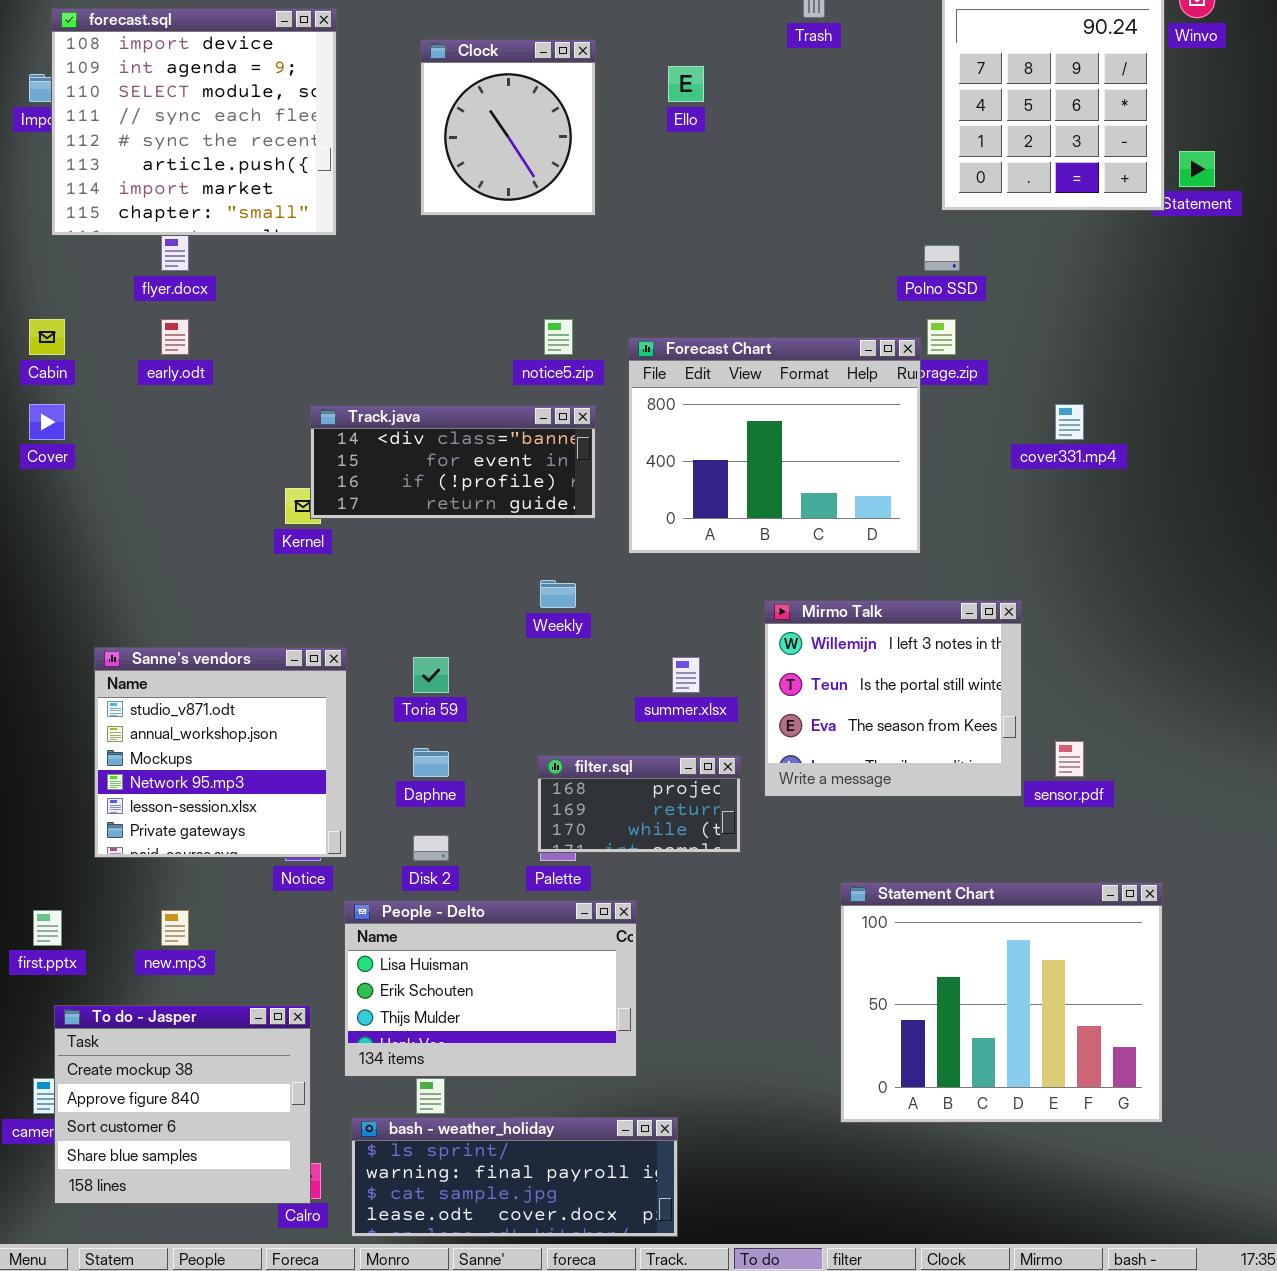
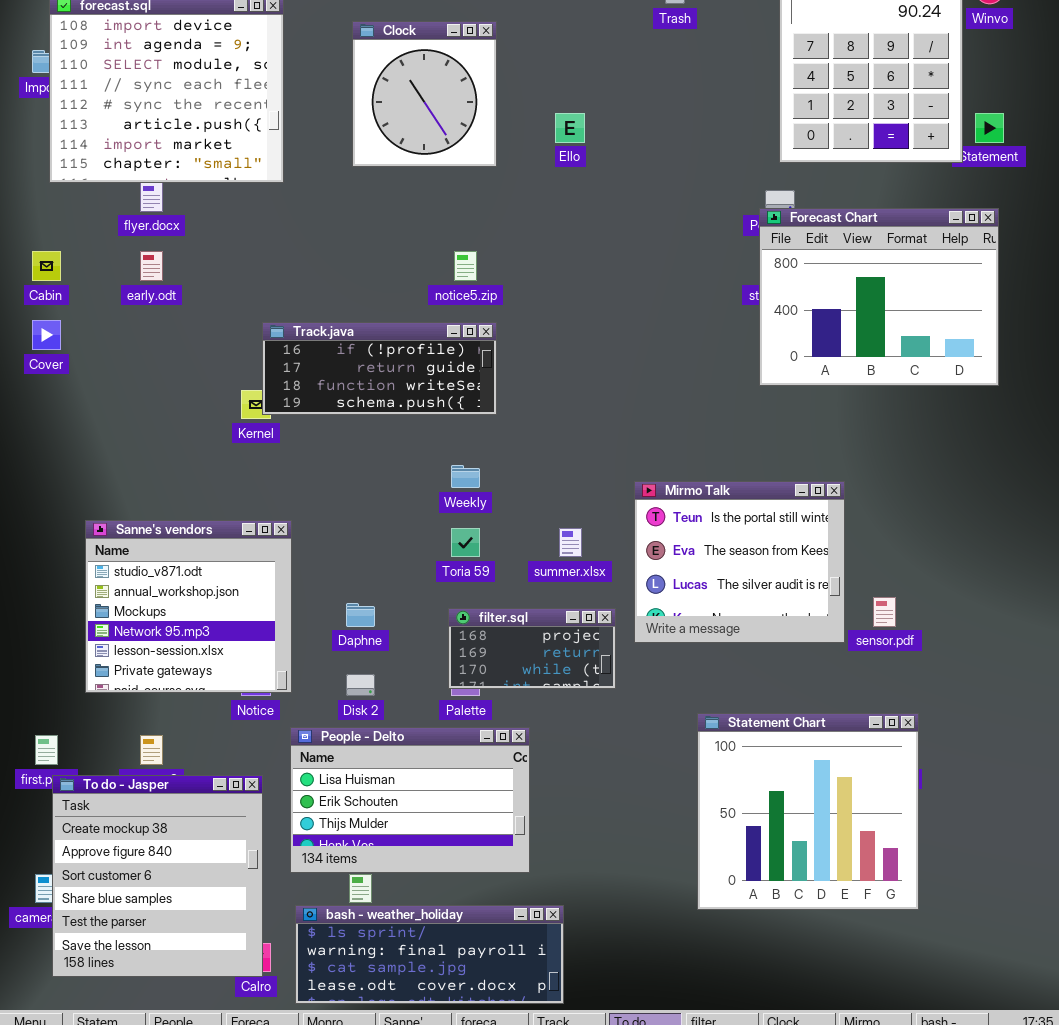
Ello: [668,66,704,102] -> [555,113,585,143], moved
Forecast Chart: [628,337,921,554] -> [759,208,999,386], moved
Track.java: [310,405,596,519] -> [262,322,497,415], scrolled down 2 rows
Mirmo Talk: [764,600,1022,797] -> [634,481,845,643], scrolled down 1 row
Toria 59: [413,657,449,693] -> [451,528,480,557], moved
Statement Chart: [840,882,1163,1123] -> [697,713,919,910], resized
To do - Jasper: [54,1005,311,1204] -> [52,775,263,977], resized

